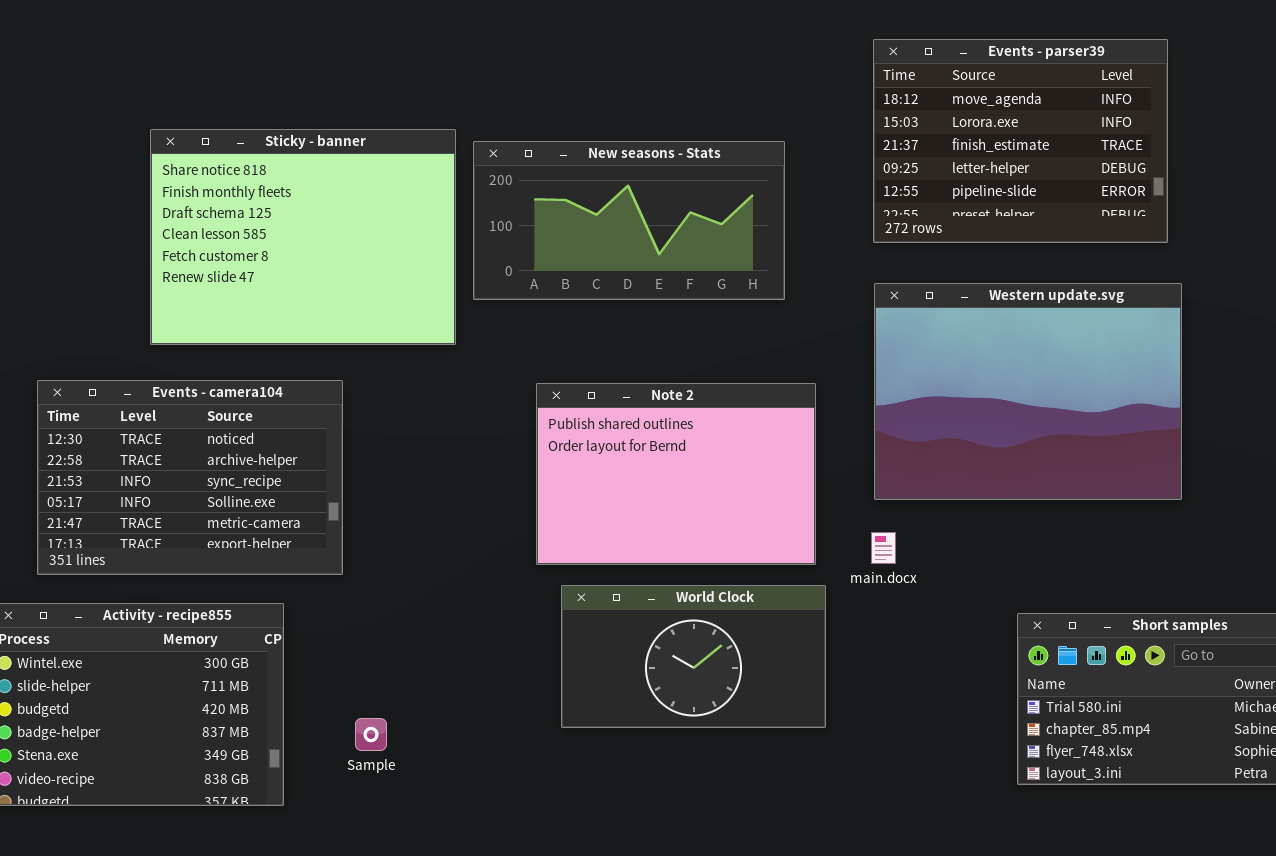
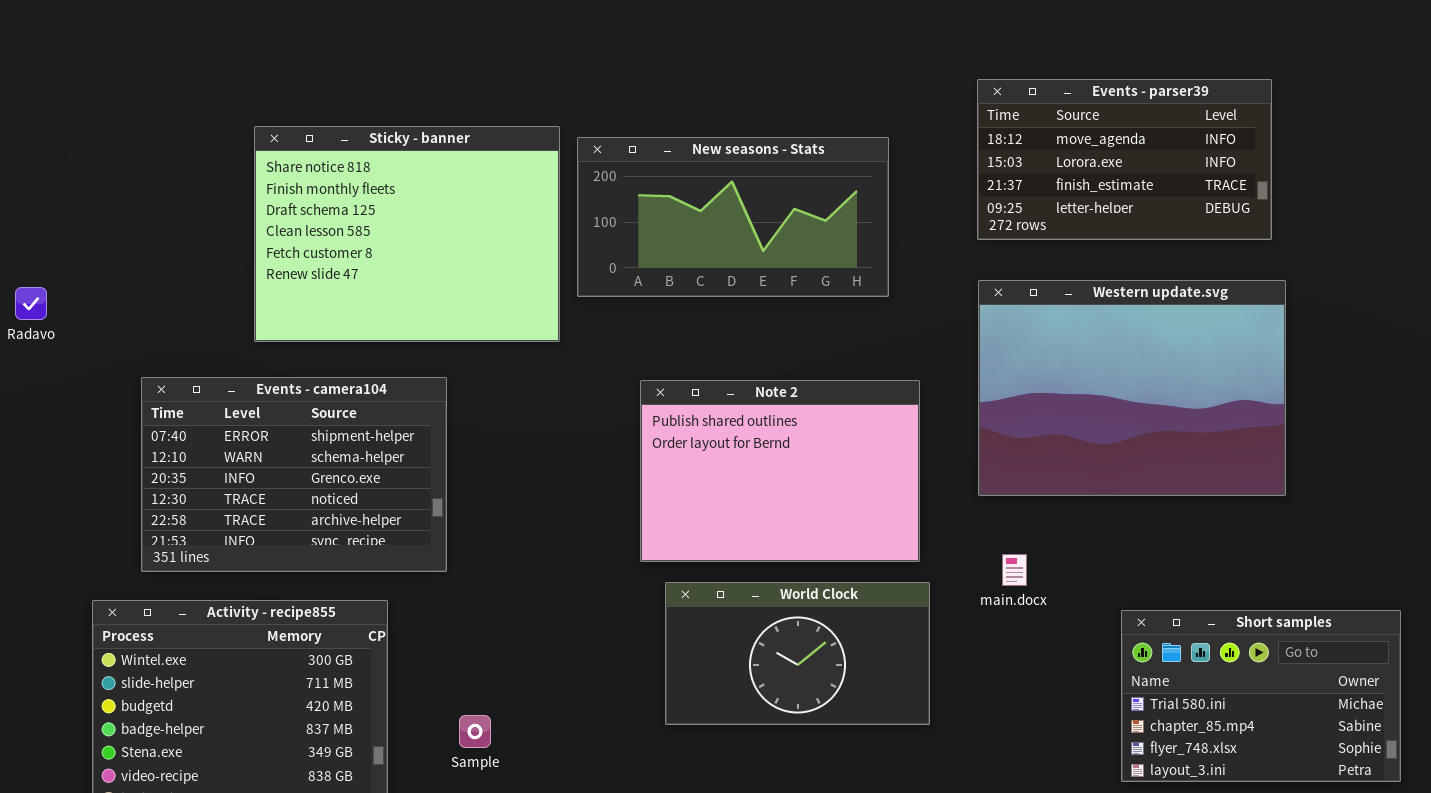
Events - parser39: [873,39,1168,243] -> [977,79,1272,240], resized
Events - camera104: [37,380,343,575] -> [141,377,447,572], scrolled up 3 rows
main.docx: [871,532,896,564] -> [1002,554,1027,586], moved

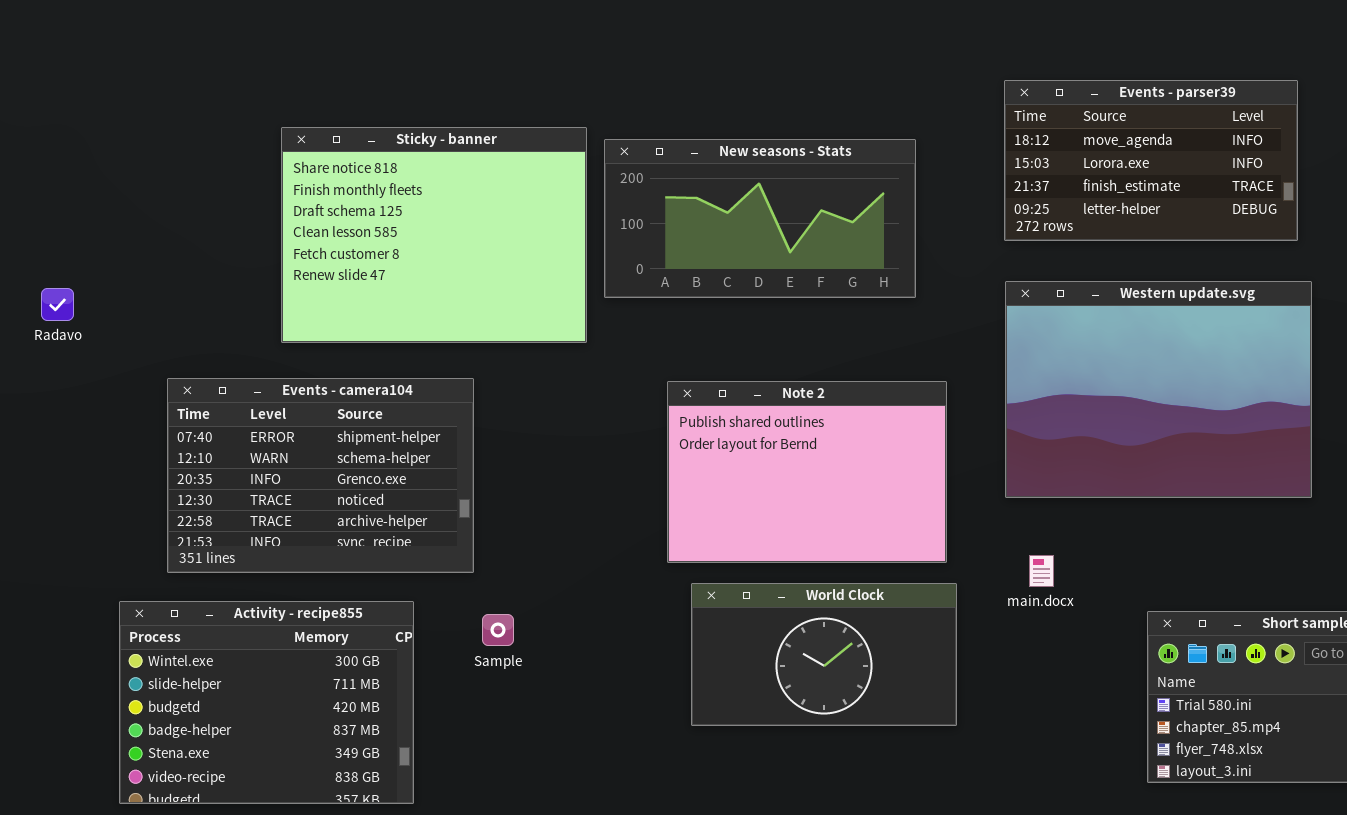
Sample: [459,715,491,748] -> [482,614,514,646], moved

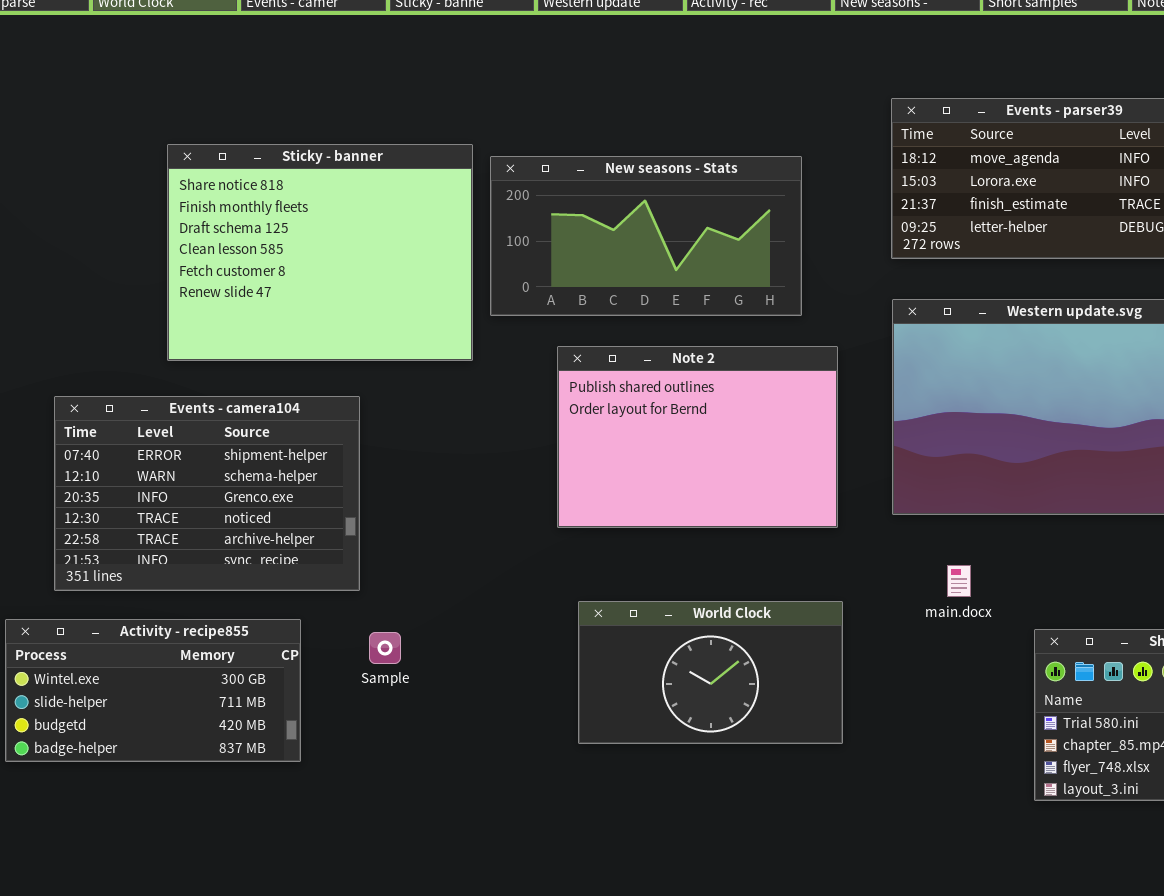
Note 2: [667,381,947,563] -> [557,346,838,528], moved
main.docx: [1029,555,1054,587] -> [947,565,971,597], moved
Activity - recipe855: [119,601,414,804] -> [5,619,301,762], resized

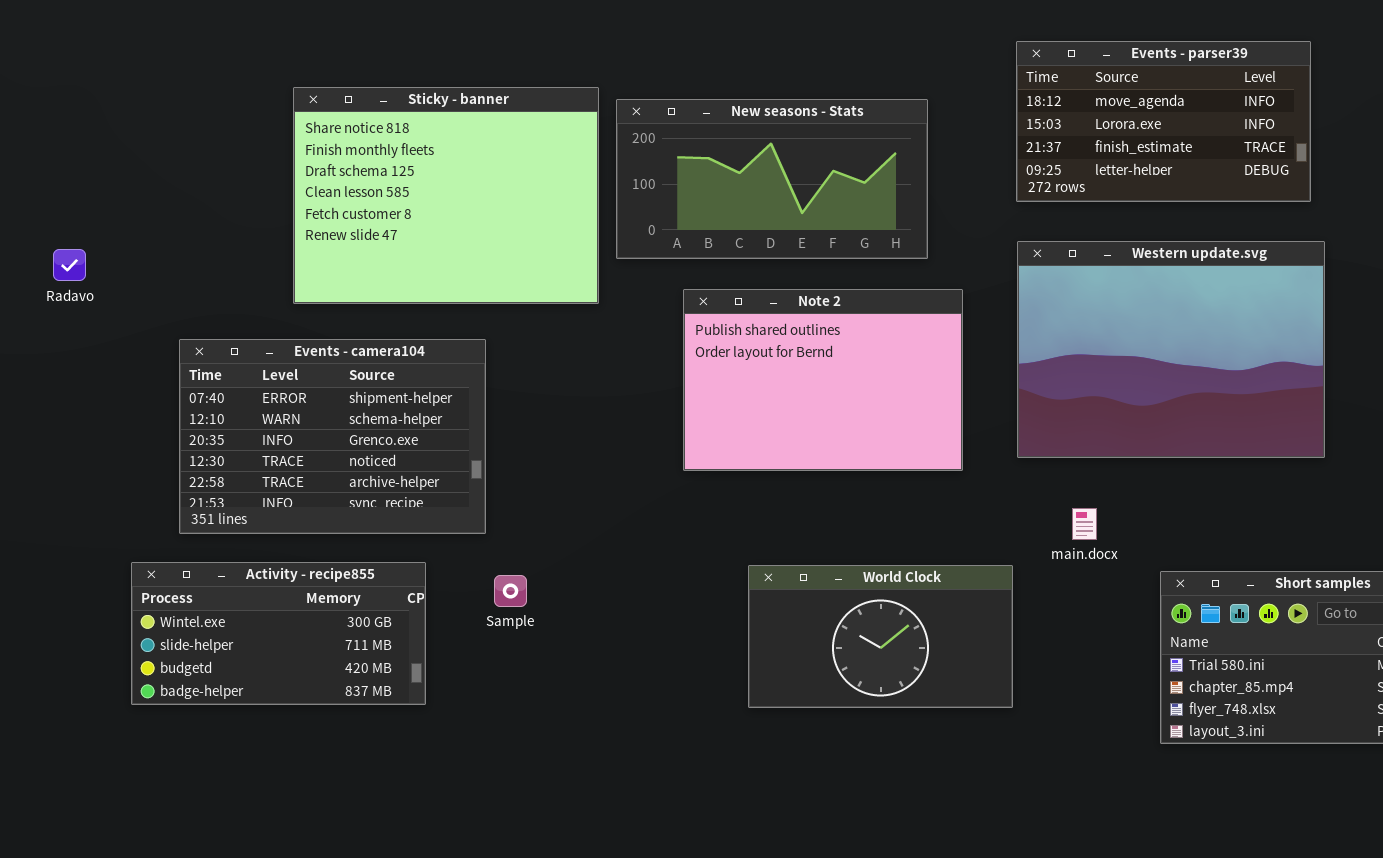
World Clock: [578,601,843,744] -> [748,565,1013,708], moved

